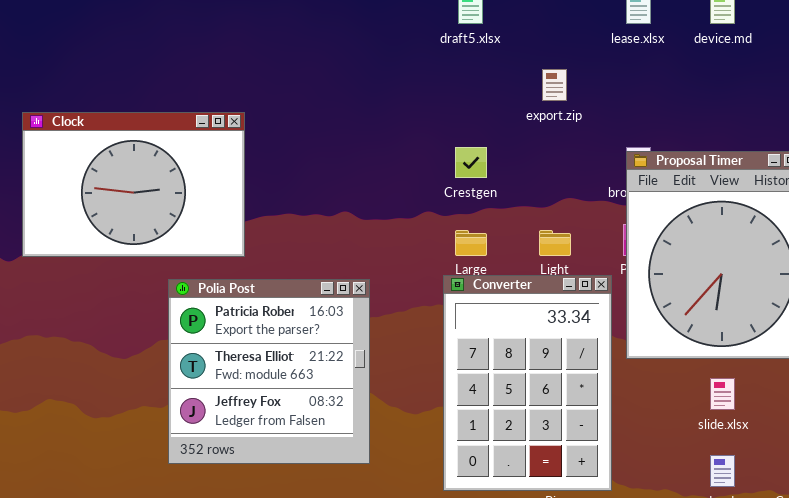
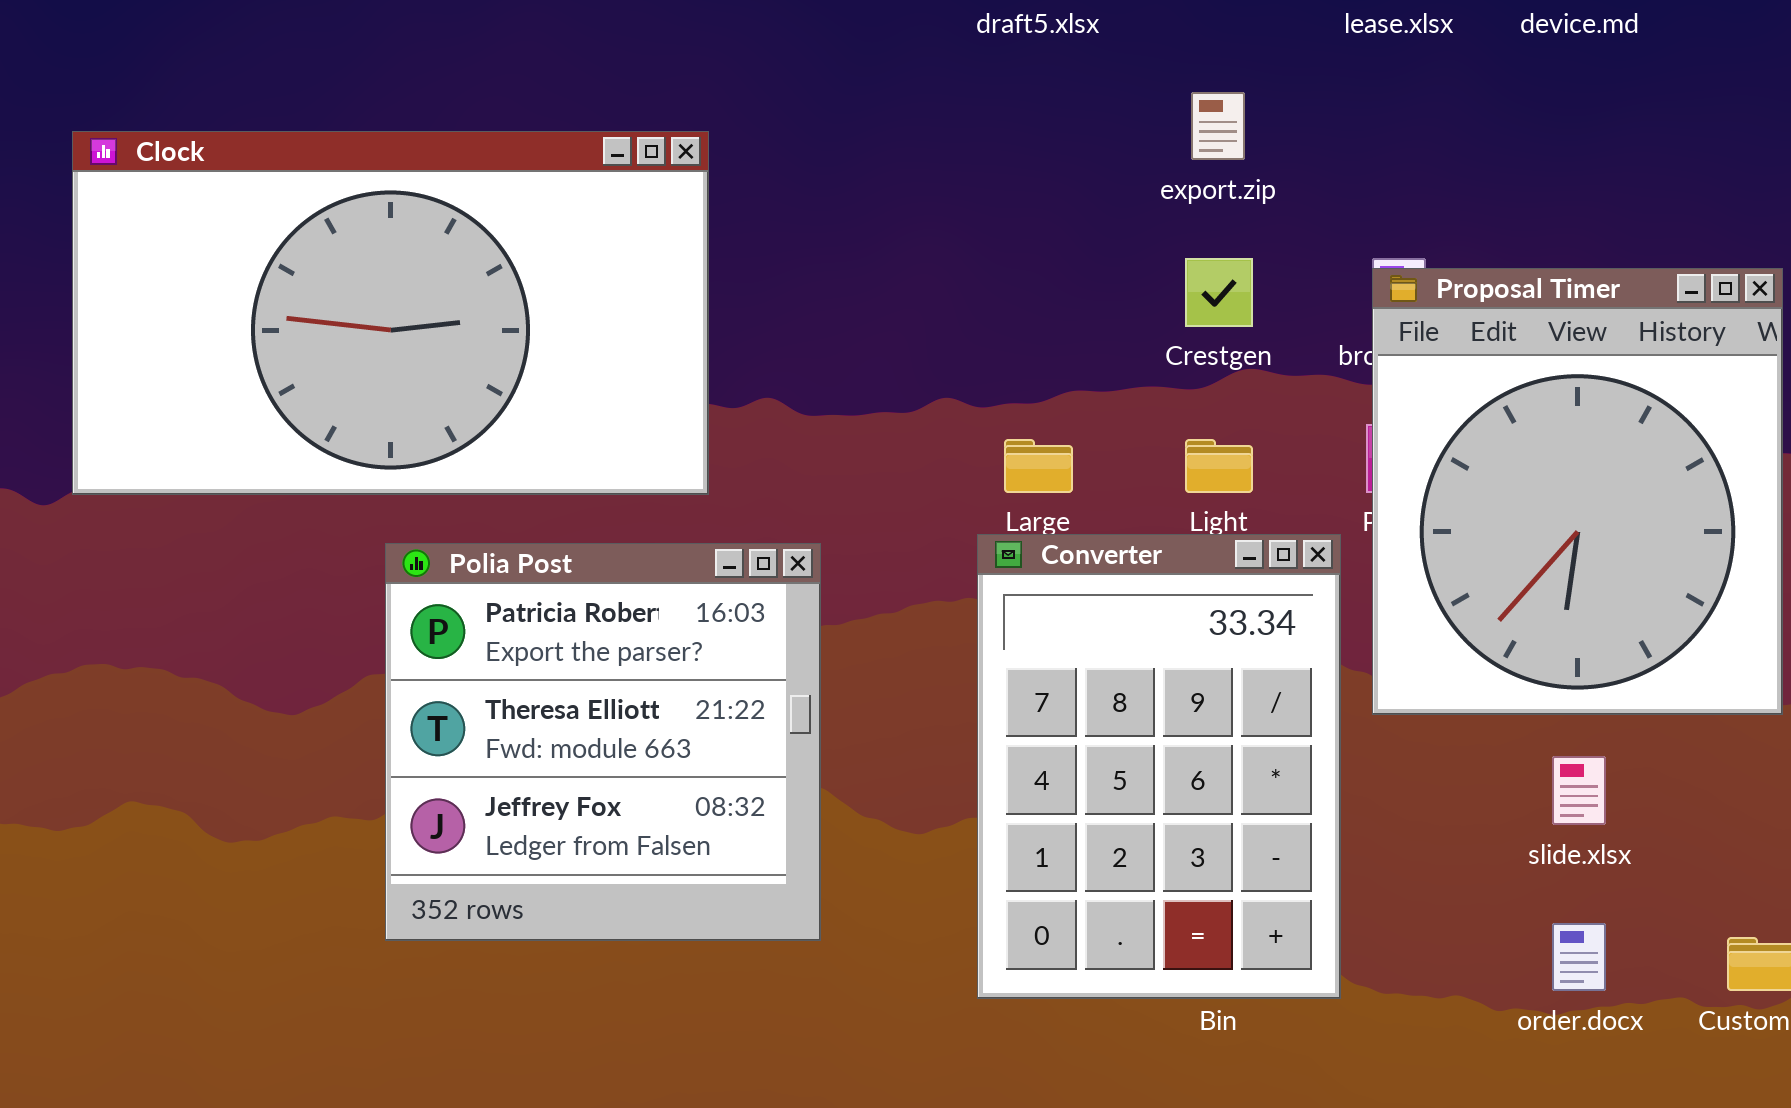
Clock: [22,112,245,257] -> [72,131,709,495], resized
Crestgen: [455,147,487,178] -> [1185,258,1253,327], moved

